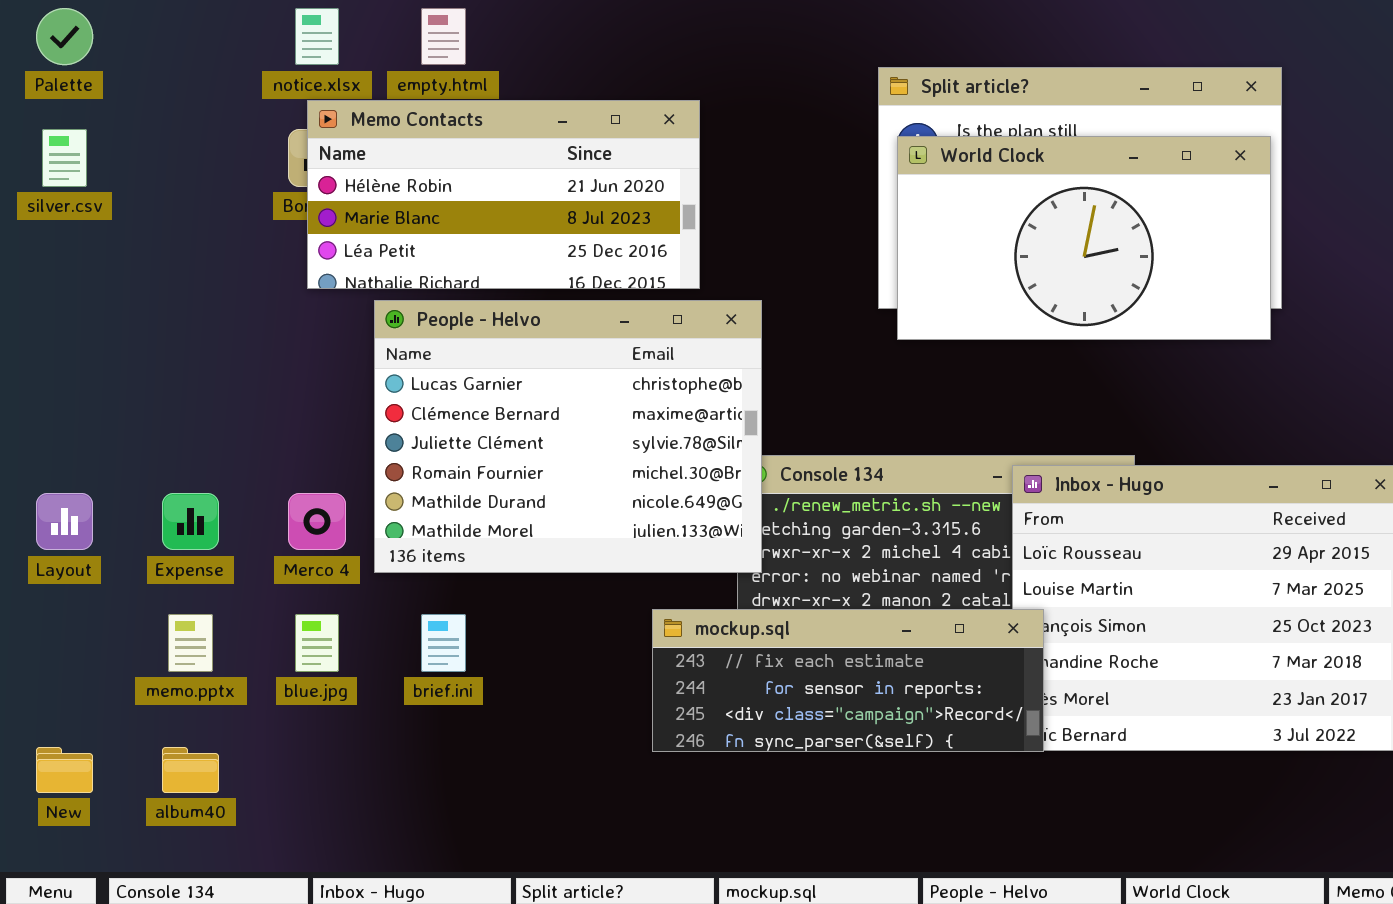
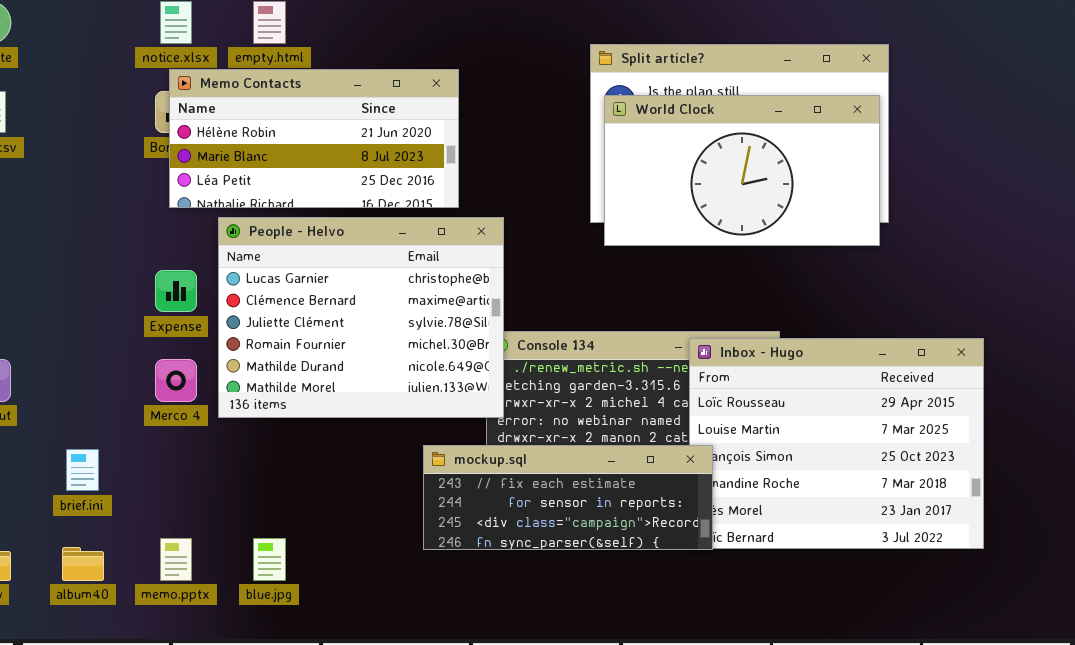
Expense: [162,493,219,550] -> [155,270,197,312], moved
memo.pptx: [168,614,213,672] -> [160,538,192,581], moved
blue.jpg: [295,614,339,672] -> [253,538,286,581], moved
brief.ini: [421,614,466,672] -> [66,449,99,491], moved

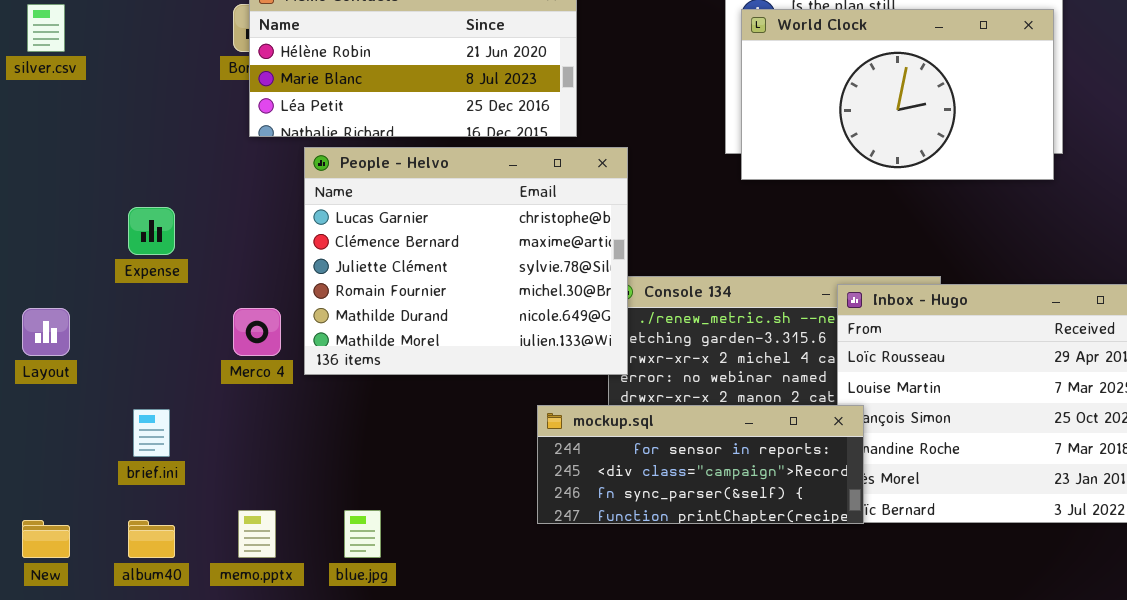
Expense: [155,270,197,312] -> [128,207,175,255], moved
mockup.sql: [423,445,713,550] -> [537,405,864,524], scrolled down 1 row

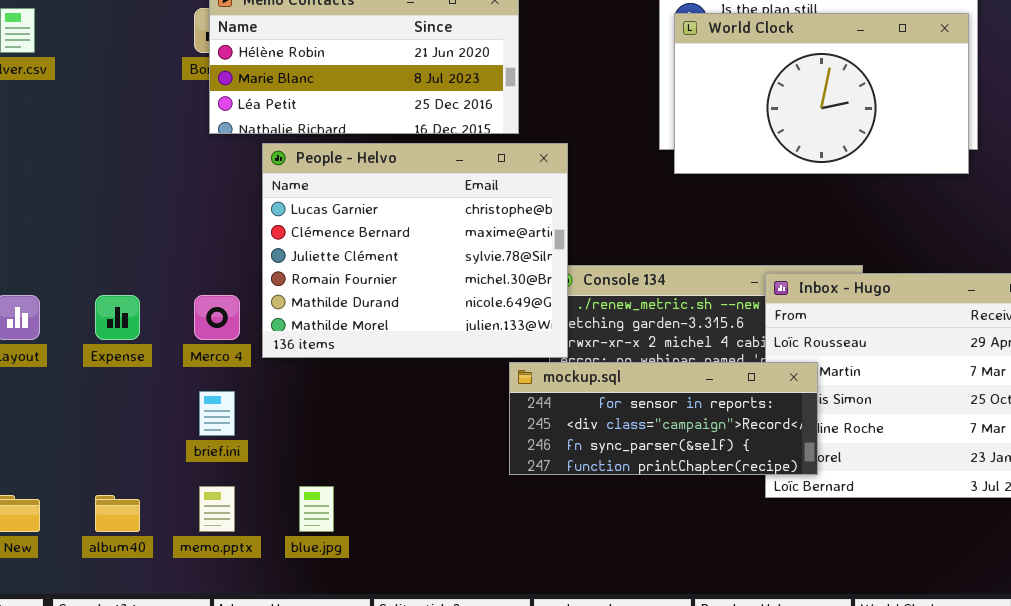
Expense: [128,207,175,255] -> [95,295,140,340], moved
mockup.sql: [537,405,864,524] -> [509,362,818,475], moved
brief.ini: [133,409,170,457] -> [199,391,235,436], moved

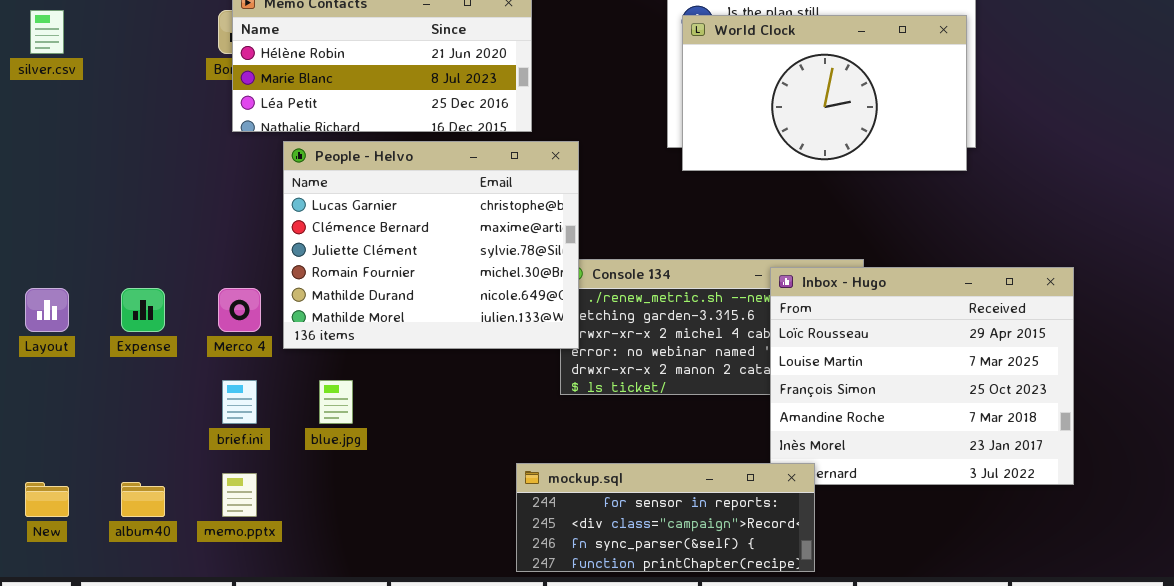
mockup.sql: [509,362,818,475] -> [516,463,815,572], moved
blue.jpg: [299,486,334,532] -> [319,380,353,424], moved

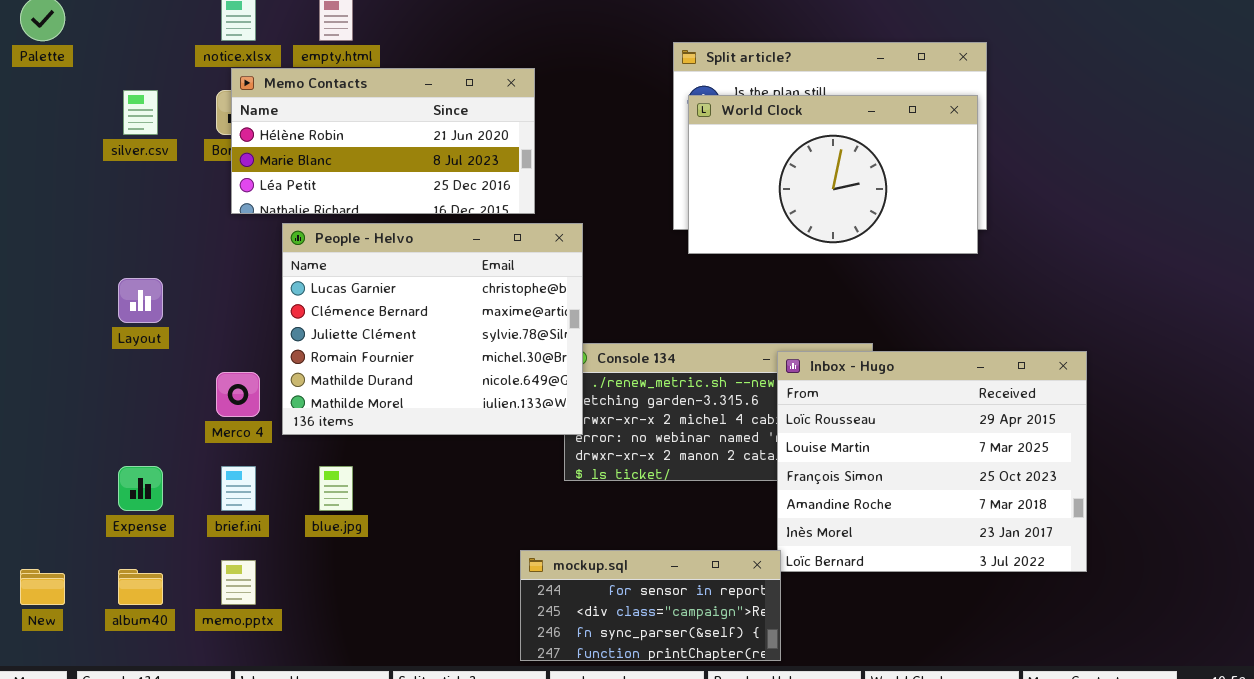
silver.csv: [30,10,64,54] -> [123,90,158,135], moved
Layout: [25,288,69,332] -> [118,278,163,323], moved
Expense: [121,288,165,332] -> [118,466,163,511], moved
mockup.sql: [516,463,815,572] -> [520,550,781,661], resized

